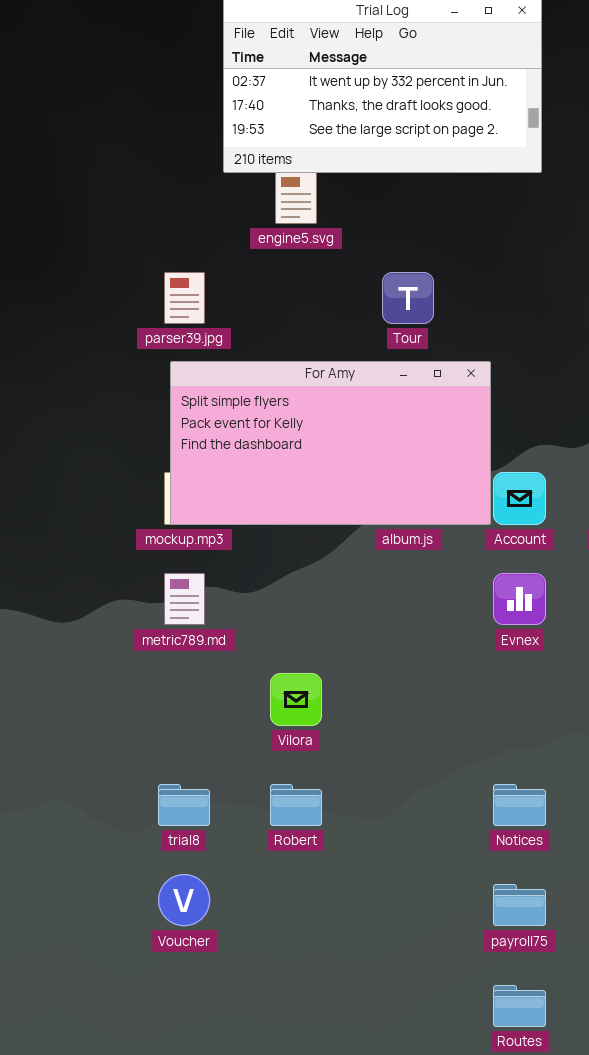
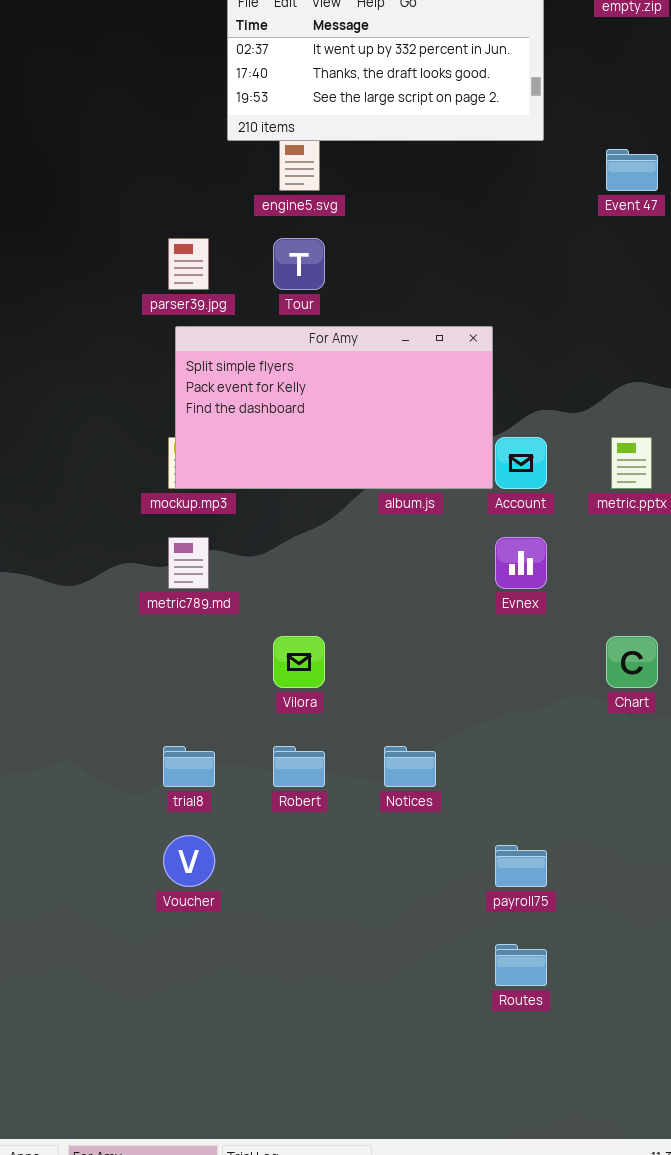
Tour: [382,272,434,324] -> [273,238,325,290], moved
Notices: [493,784,546,826] -> [384,746,436,787], moved

